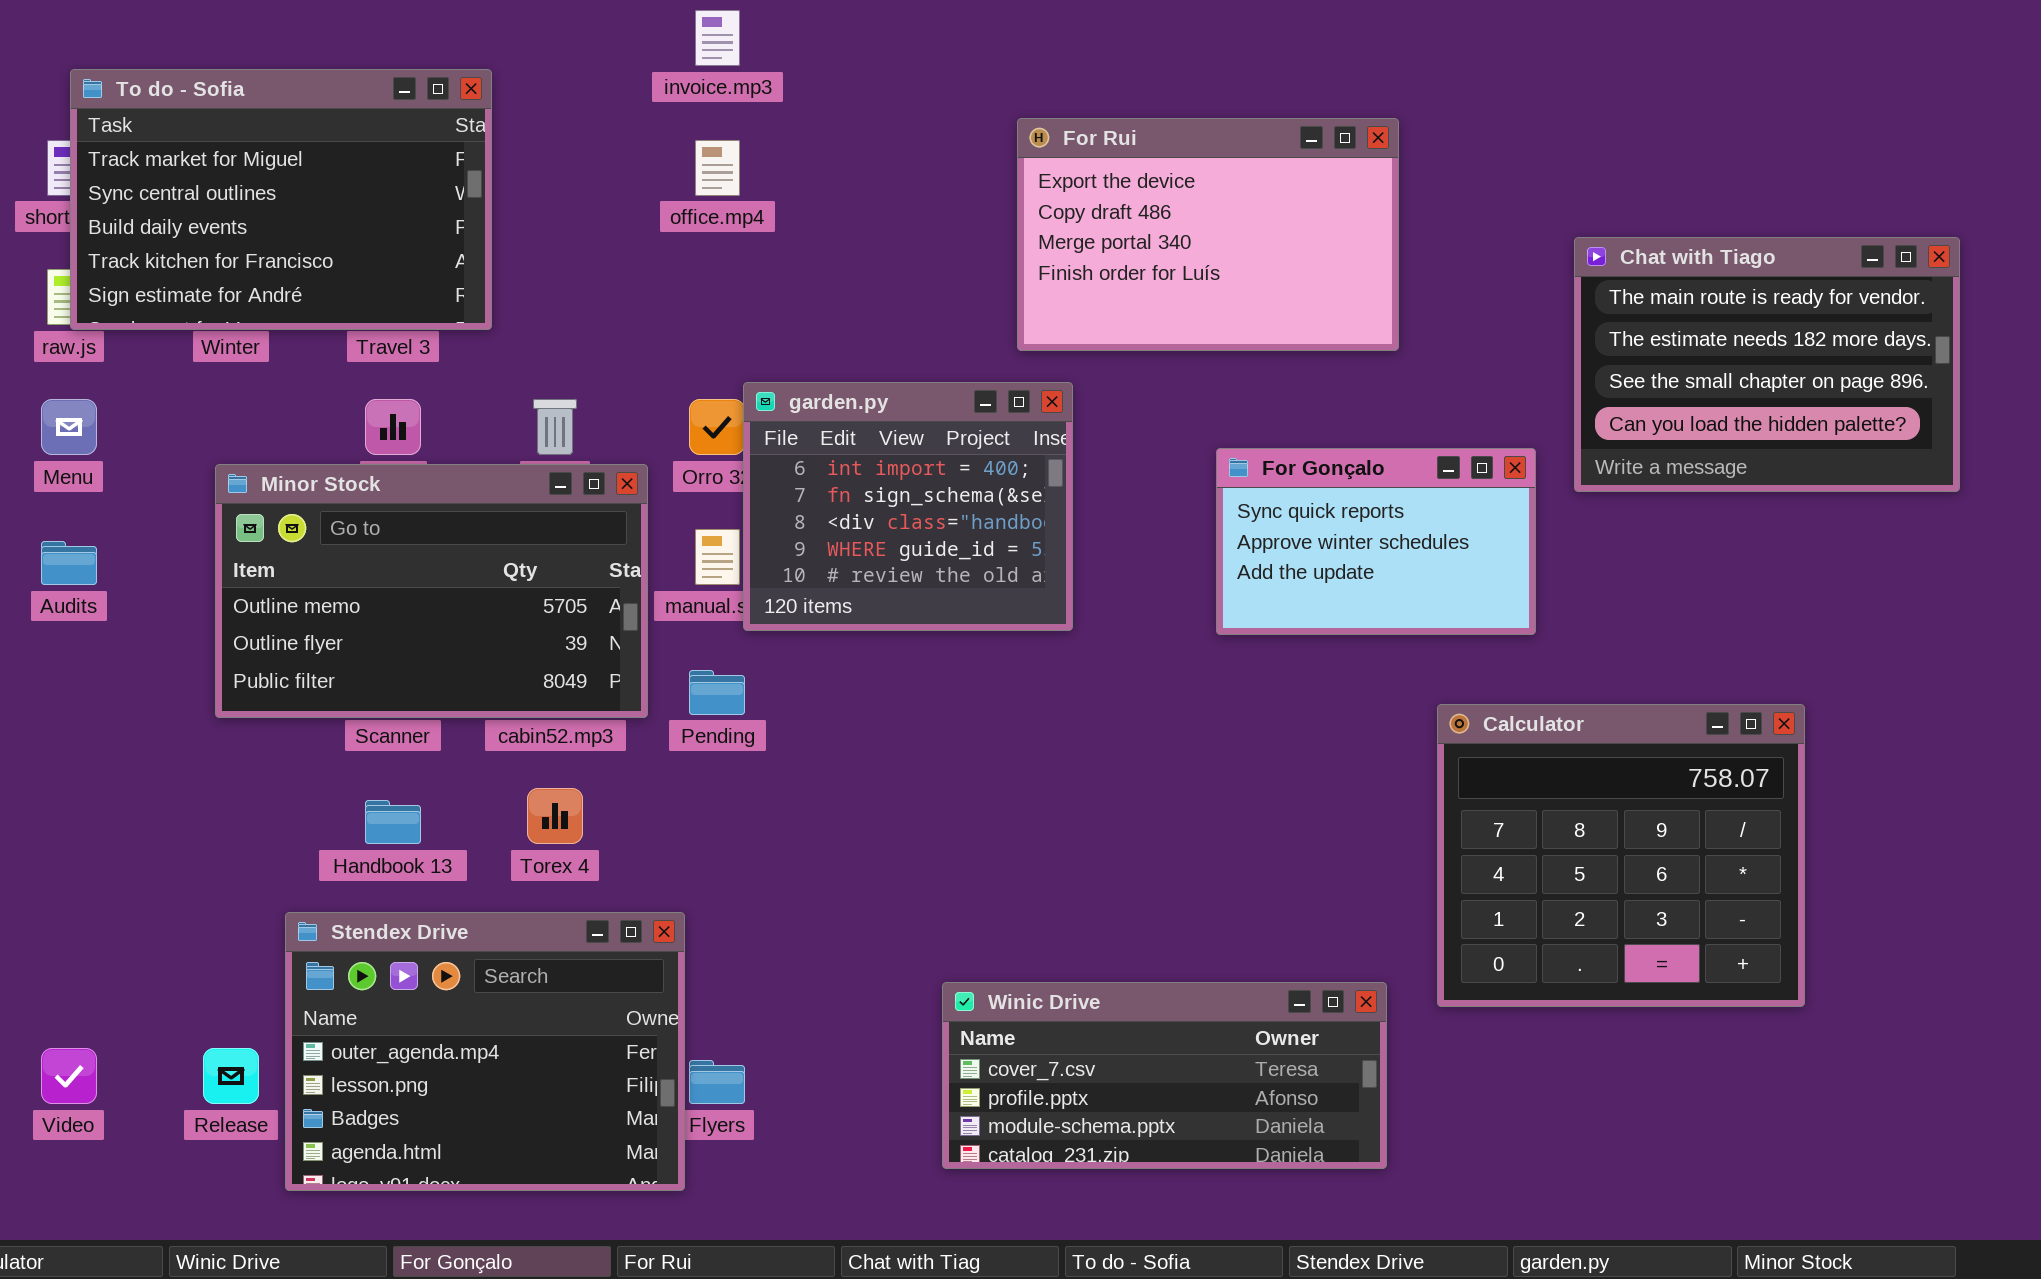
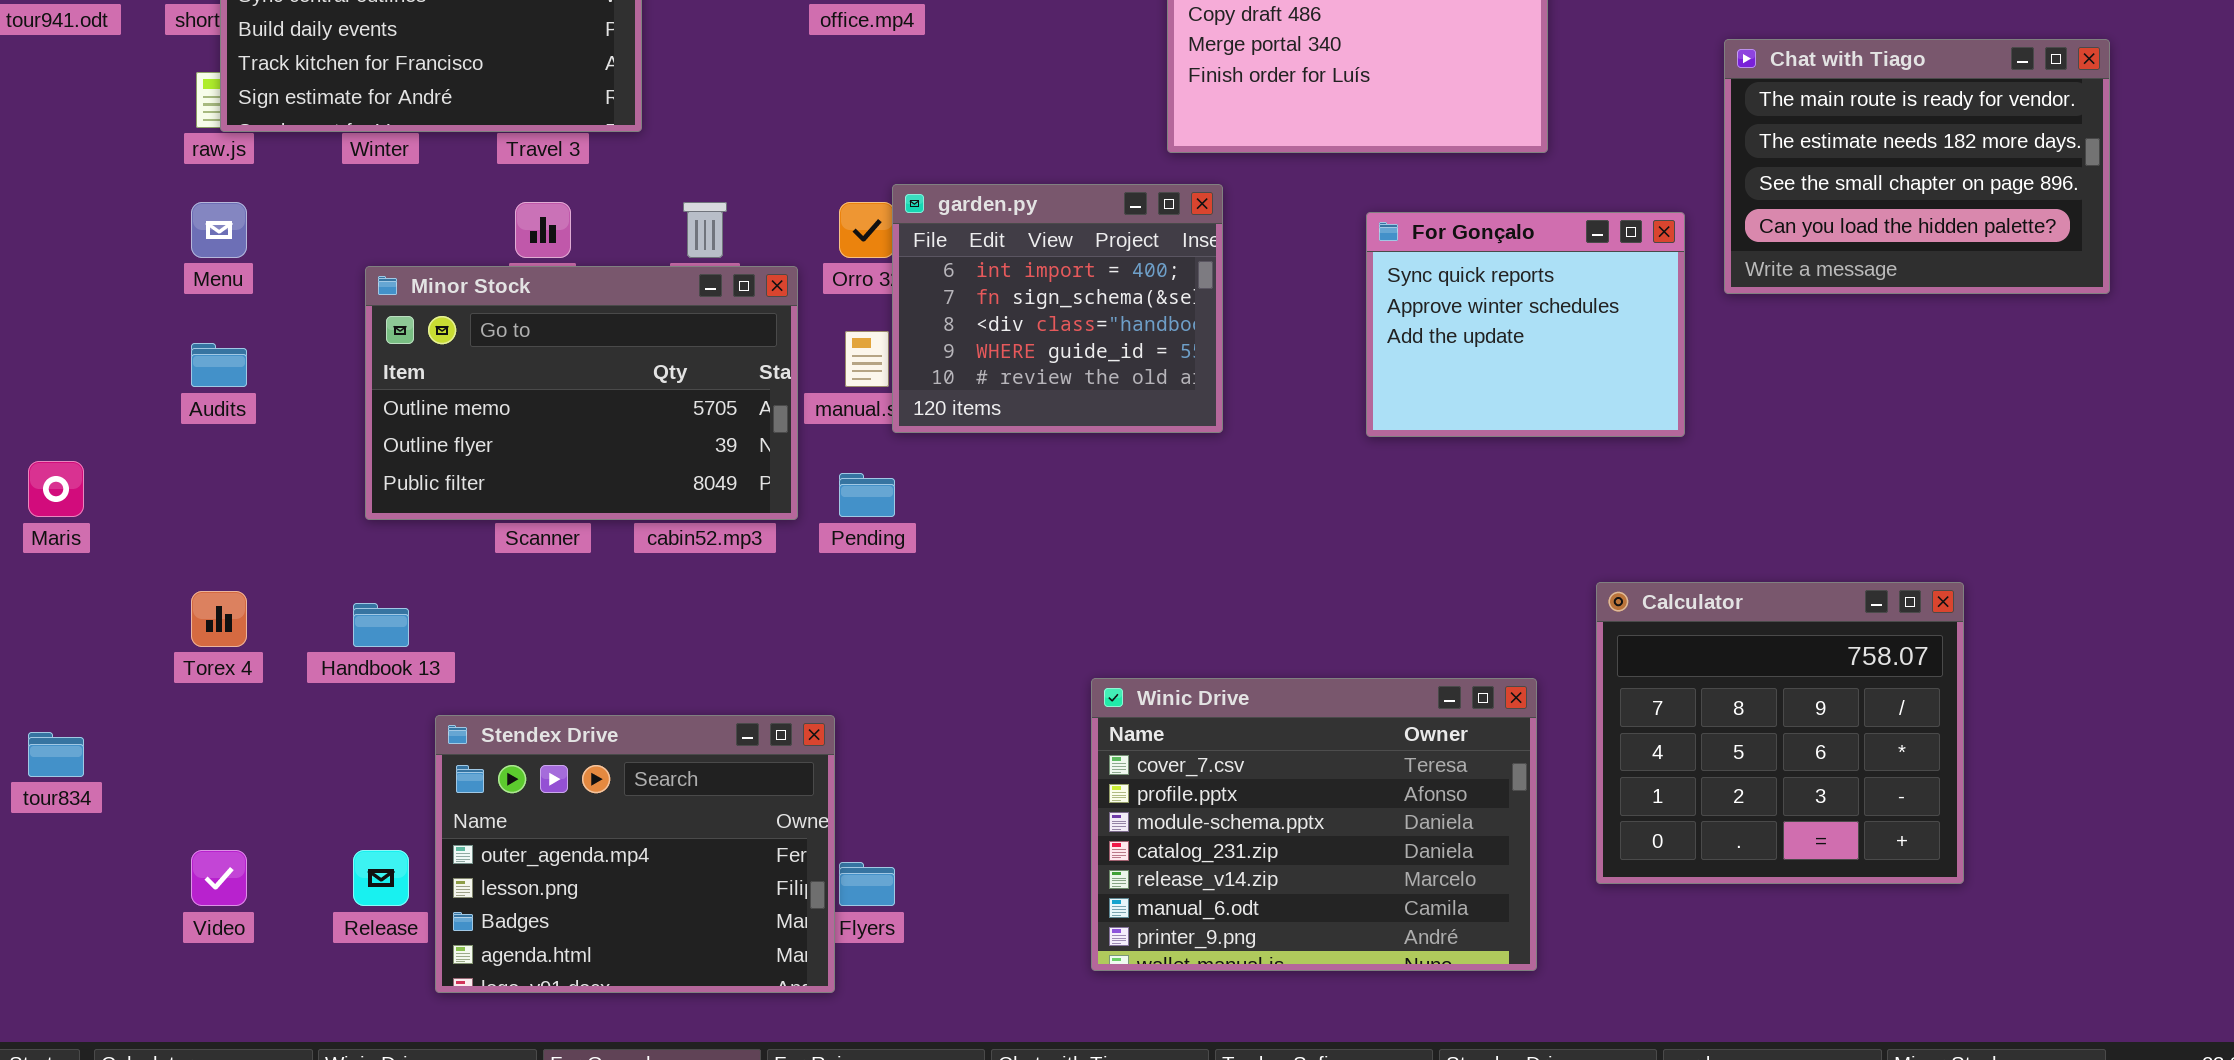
For Gonçalo: [1216,448,1536,635] -> [1366,212,1685,437], resized
Calculator: [1437,704,1805,1007] -> [1596,582,1964,884], moved
Torex 4: [527,788,583,844] -> [191,591,247,647], moved
Handbook 13: [365,800,421,844] -> [353,603,409,647], moved
Winic Drive: [942,982,1387,1169] -> [1091,678,1537,971], resized

